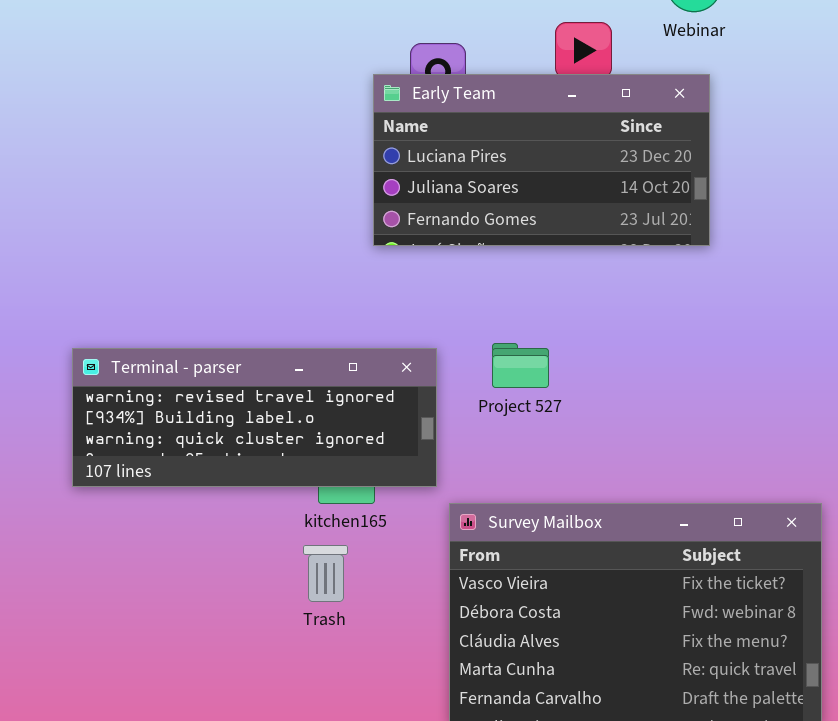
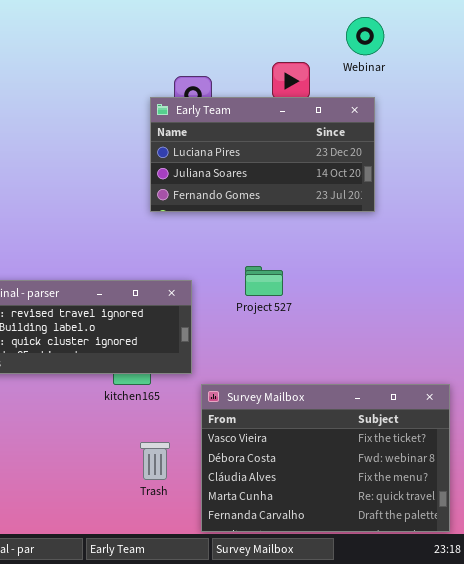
Project 527: [492,343,549,388] -> [245,266,283,296], moved
Trash: [303,545,348,602] -> [140,442,170,480], moved

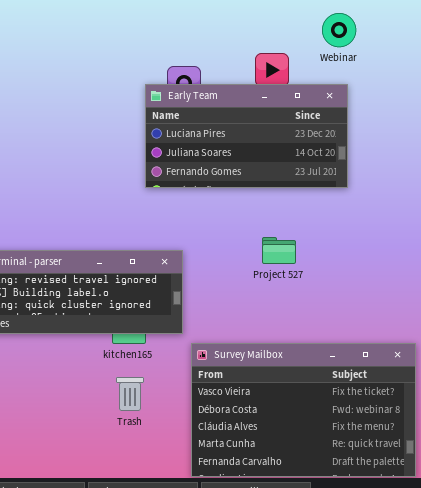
Project 527: [245,266,283,296] -> [262,237,296,264], moved
Trash: [140,442,170,480] -> [116,377,144,411], moved

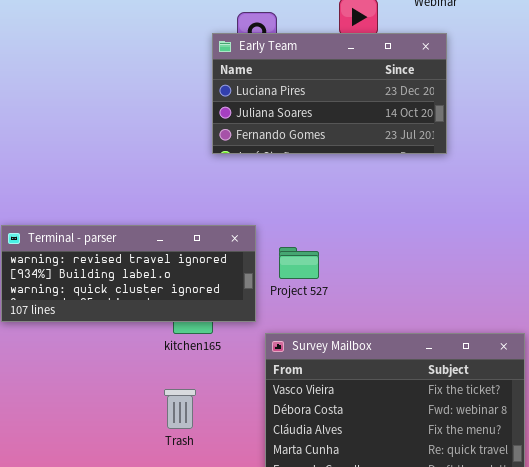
Project 527: [262,237,296,264] -> [279,247,319,279], moved
Trash: [116,377,144,411] -> [164,389,196,429], moved

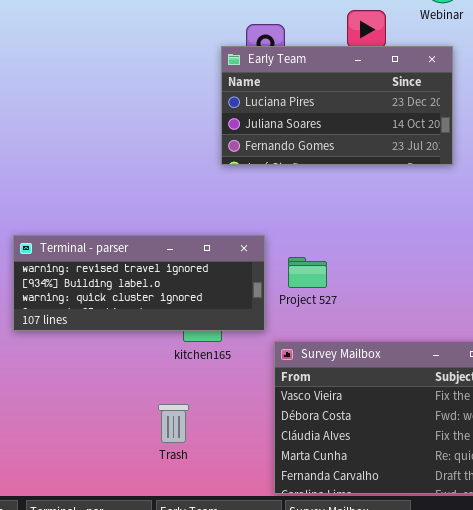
Trash: [164,389,196,429] -> [158,404,189,443], moved

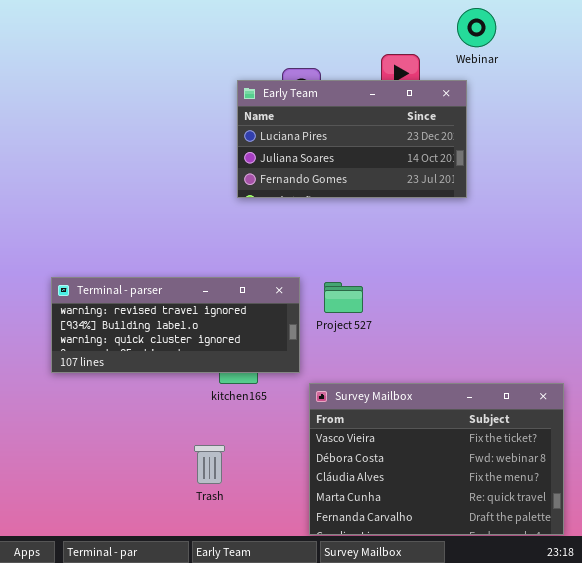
Early Team: [221,46,453,165] -> [237,80,467,198], moved
Project 527: [288,257,327,288] -> [324,282,363,313], moved

